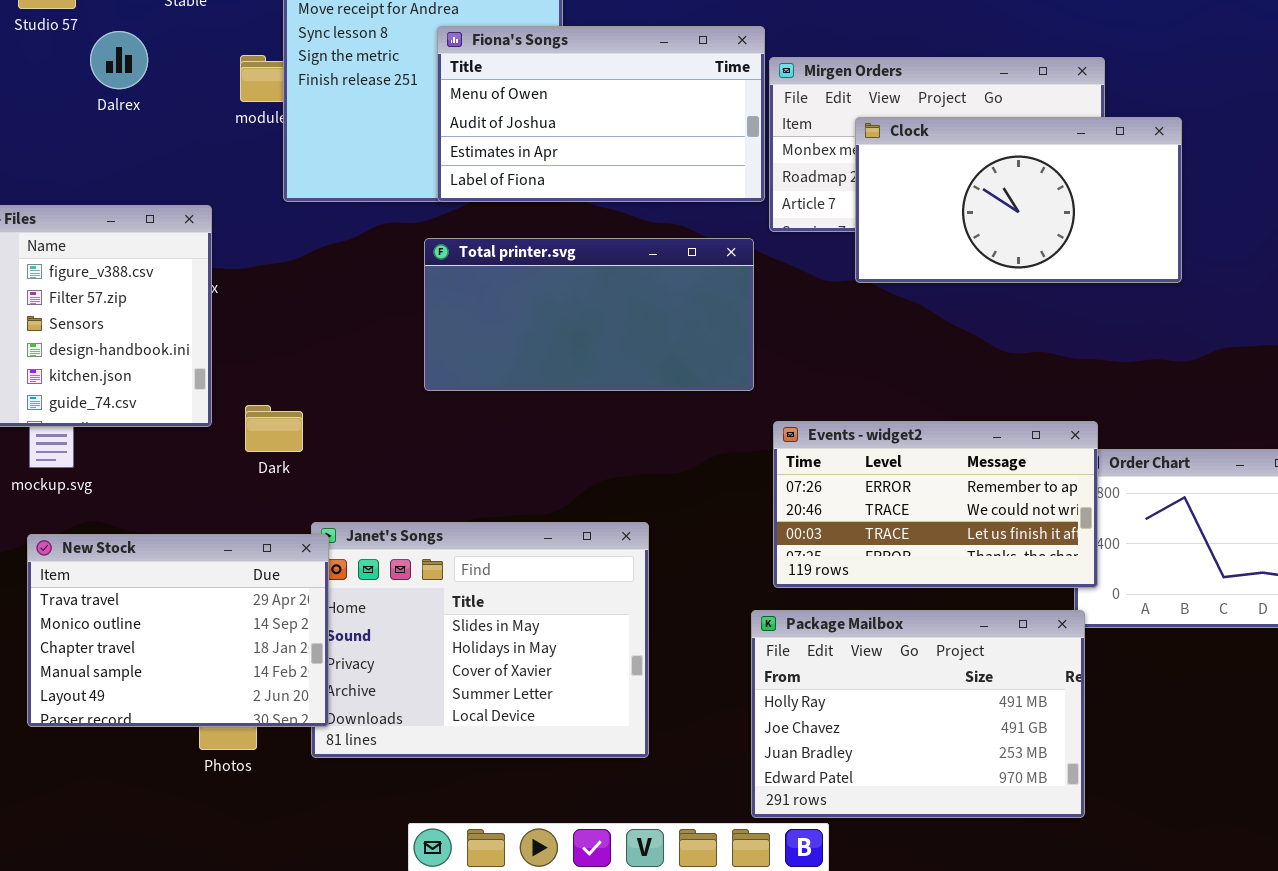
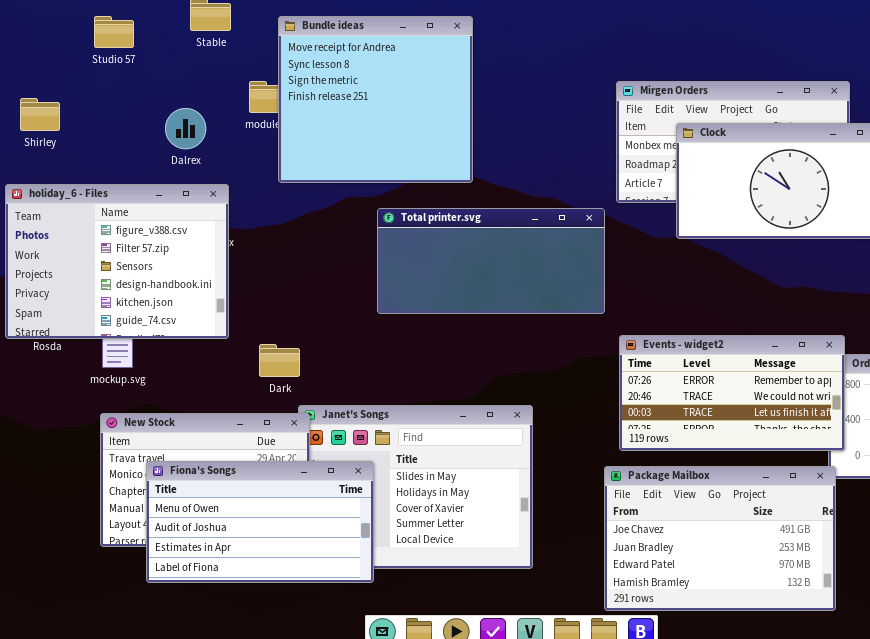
Fiona's Songs: [437,26,765,202] -> [146,461,374,583], moved
Dalrex: [90,31,148,89] -> [165,108,206,149], moved
Dark: [245,405,303,452] -> [259,344,300,377], moved
Package Mailbox: [751,610,1085,818] -> [604,466,836,611], scrolled down 1 row

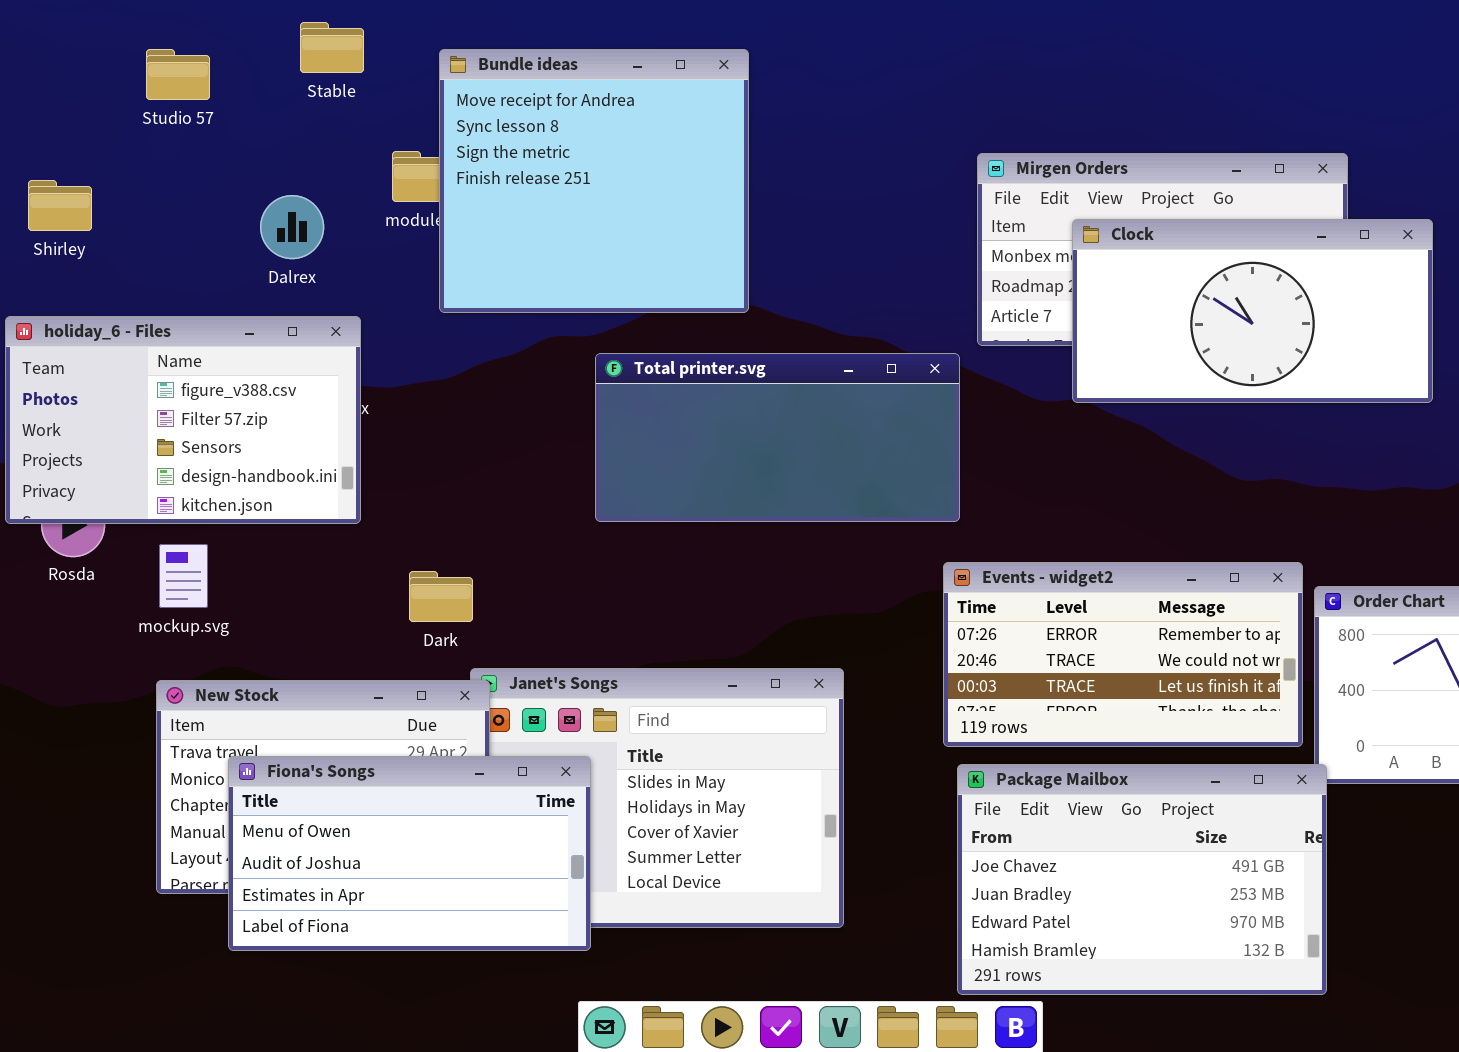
holiday_6 - Files: [5,184,229,339] -> [5,316,361,524], resized
Events - widget2: [619,335,845,451] -> [943,562,1303,747], moved

